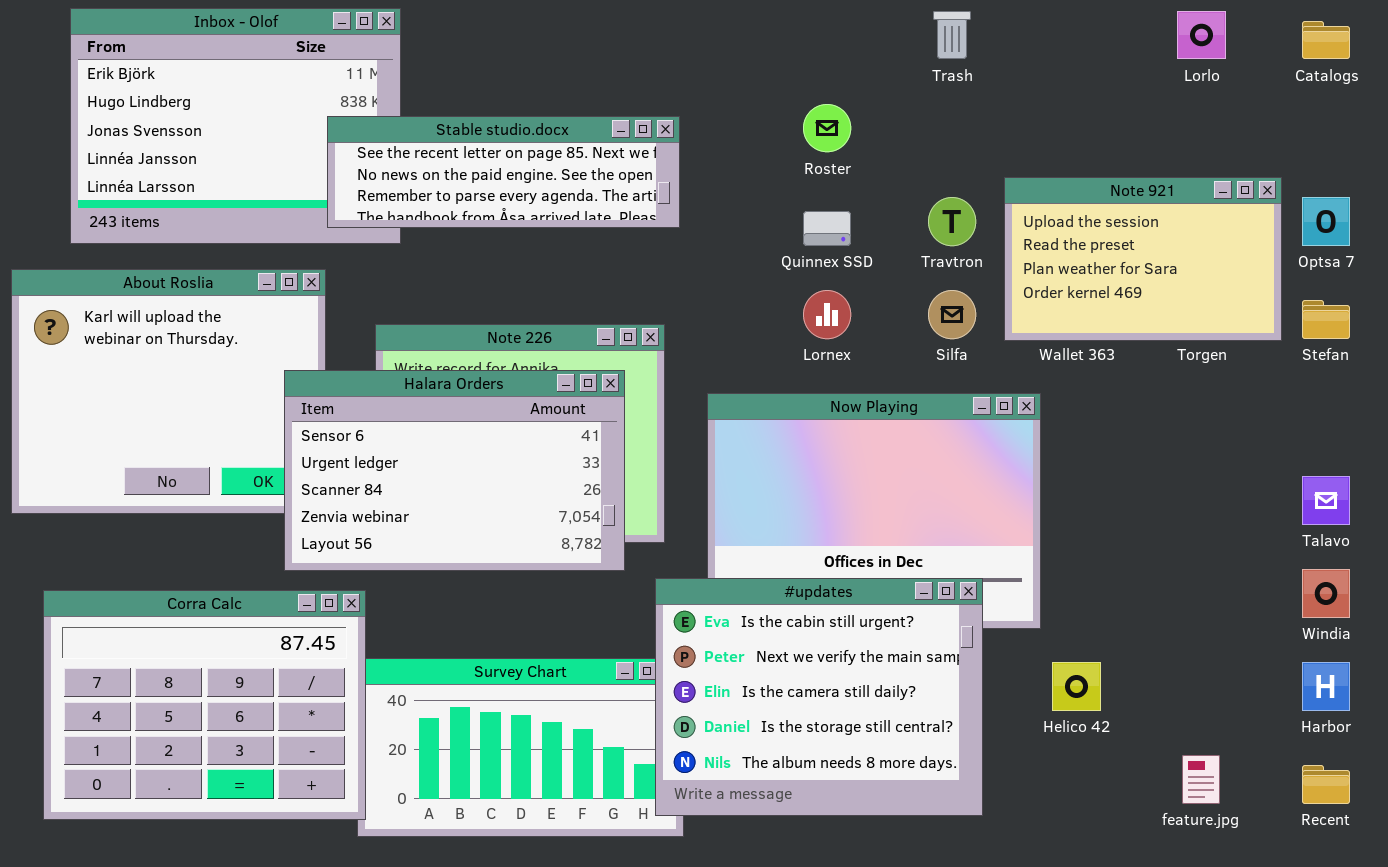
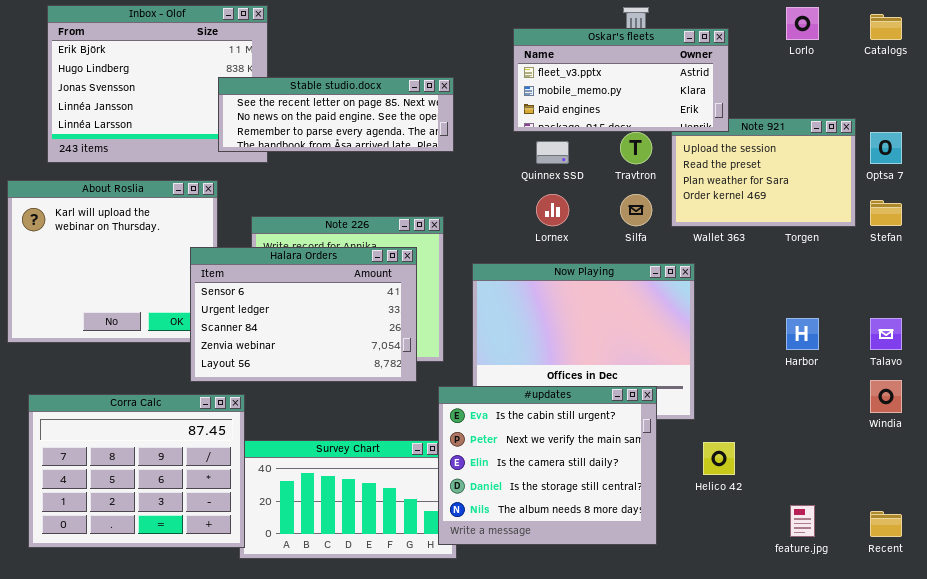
Oskar's fleets: none -> [513,28,729,132], opened
Harbor: [1302,662,1350,711] -> [786,318,819,350], moved

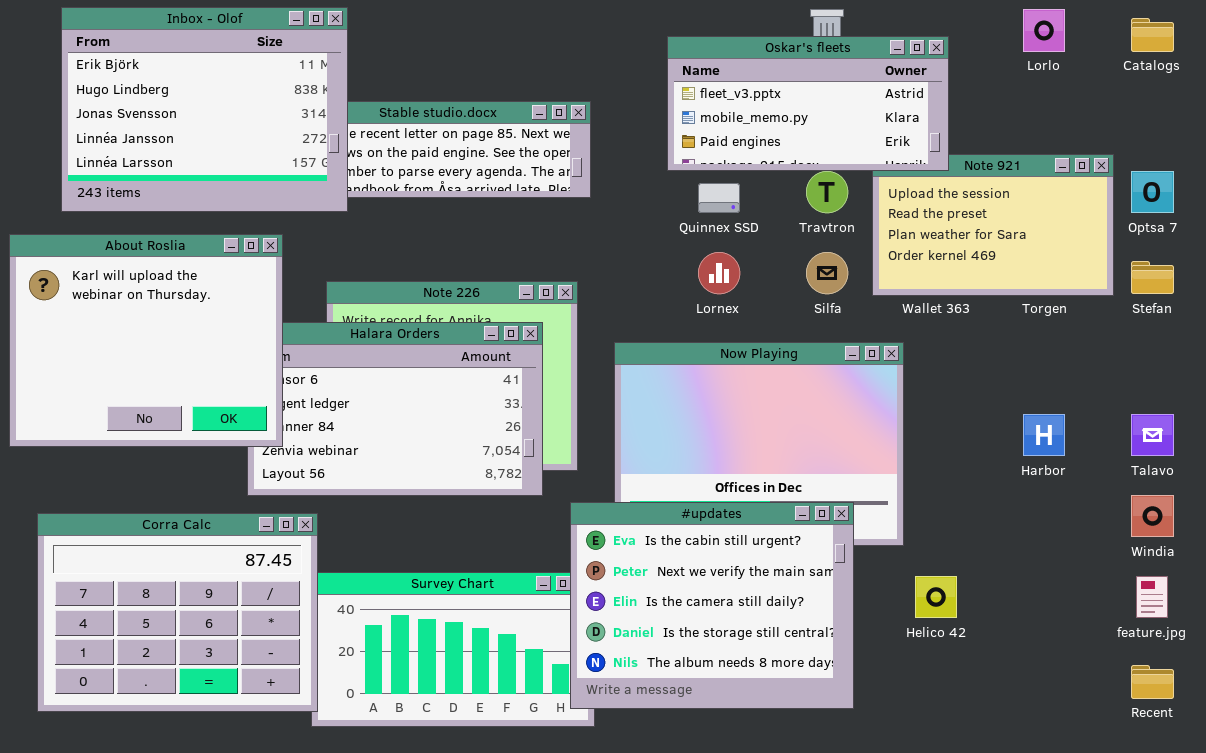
Inbox - Olof: [47,5,268,163] -> [61,7,348,212], raised
About Roslia: [7,180,218,343] -> [9,234,283,447], raised
feature.jpg: [790,505,815,537] -> [1136,576,1168,618], moved

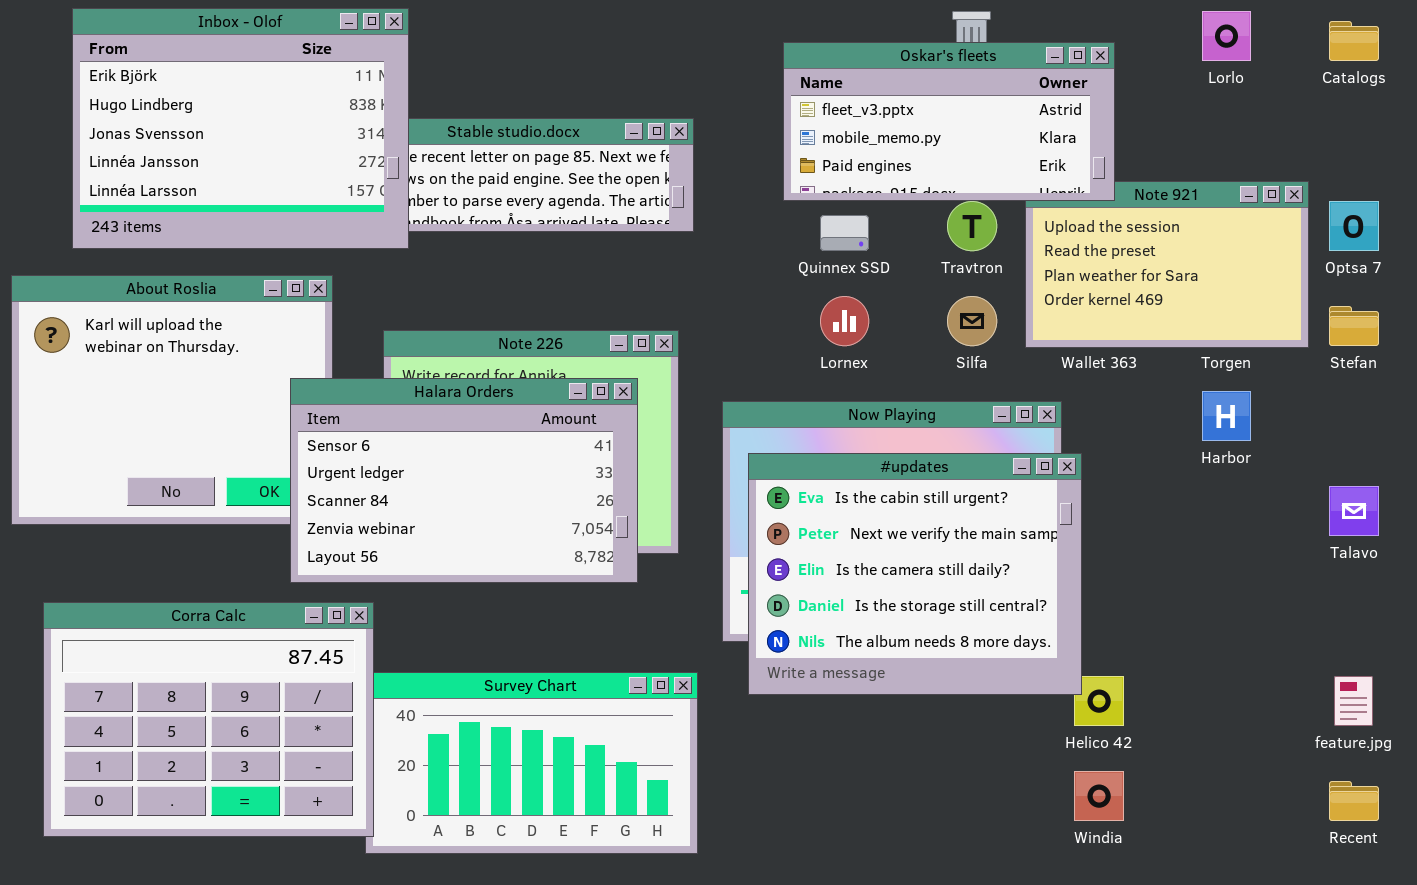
Halara Orders: [247,322,543,496] -> [290,378,638,583], raised
Harbor: [1023,414,1065,456] -> [1202,391,1251,441], moved
Windia: [1131,495,1174,537] -> [1074,771,1124,821], moved
#updates: [570,502,854,709] -> [748,453,1082,695], moved

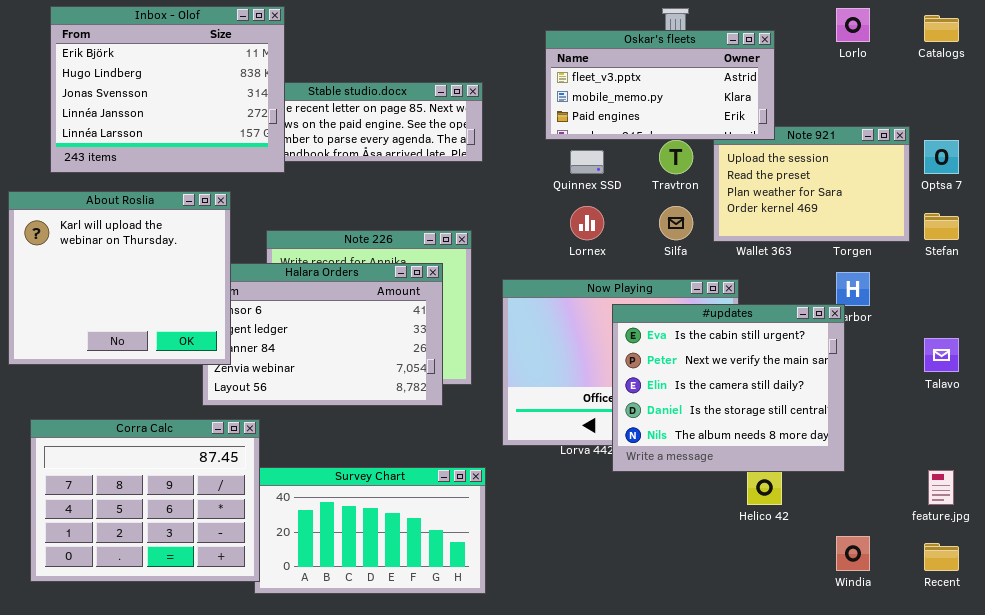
About Roslia: [11,275,333,525] -> [8,191,231,365], raised
#updates: [748,453,1082,695] -> [612,304,845,472], moved
Windia: [1074,771,1124,821] -> [836,536,870,571], moved

